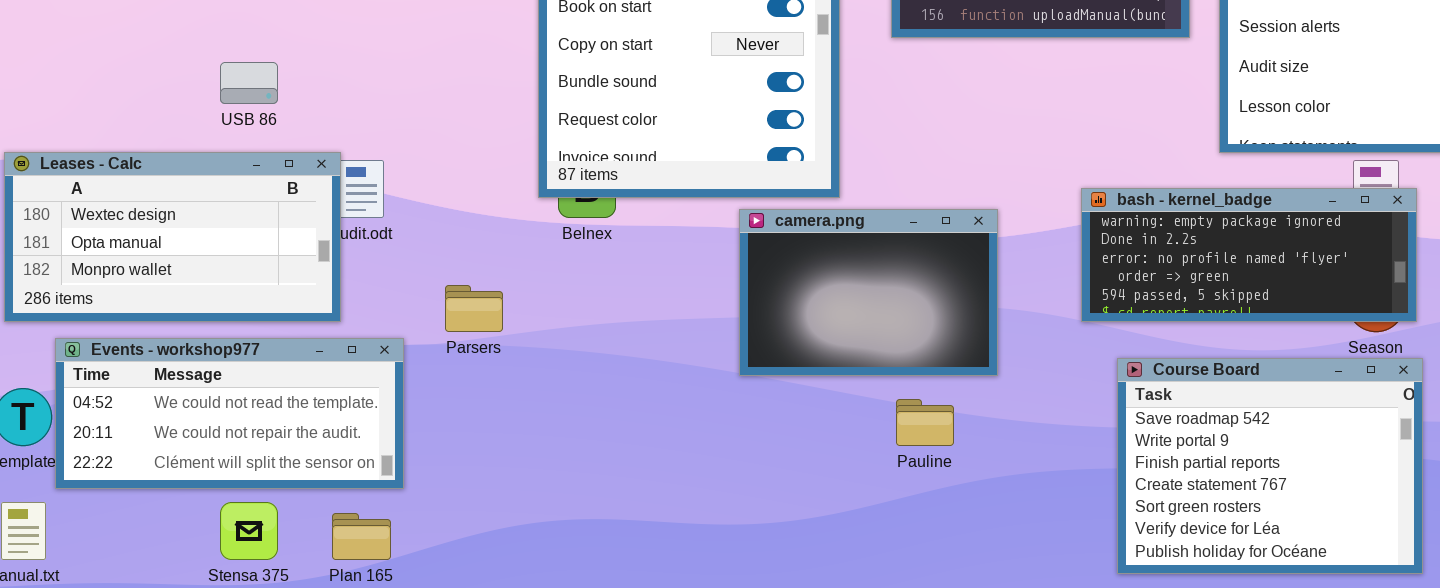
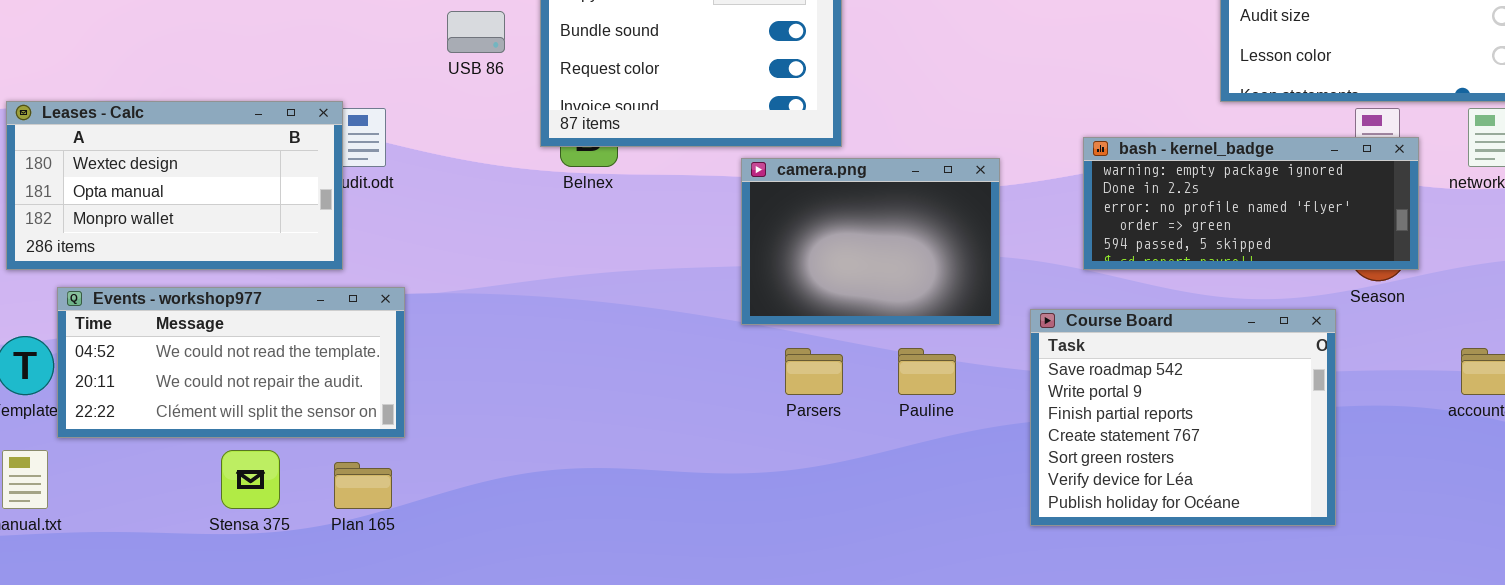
USB 86: [220,62,278,104] -> [447,11,505,53], moved
Parsers: [445,285,503,332] -> [785,348,843,395], moved
Course Board: [1117,358,1423,574] -> [1030,309,1336,526], moved

